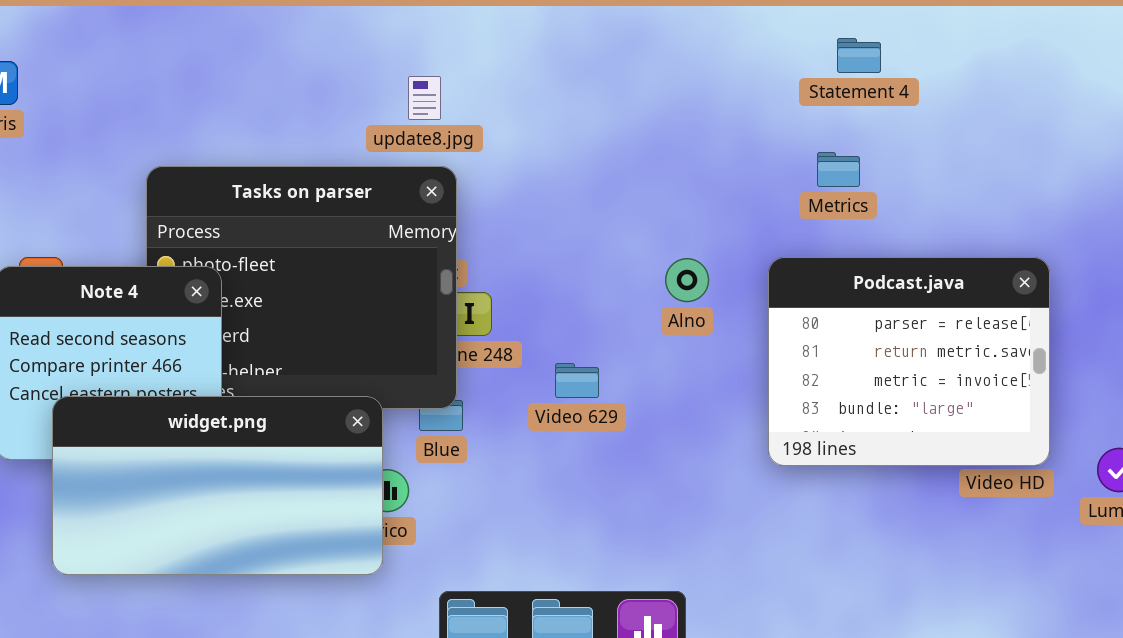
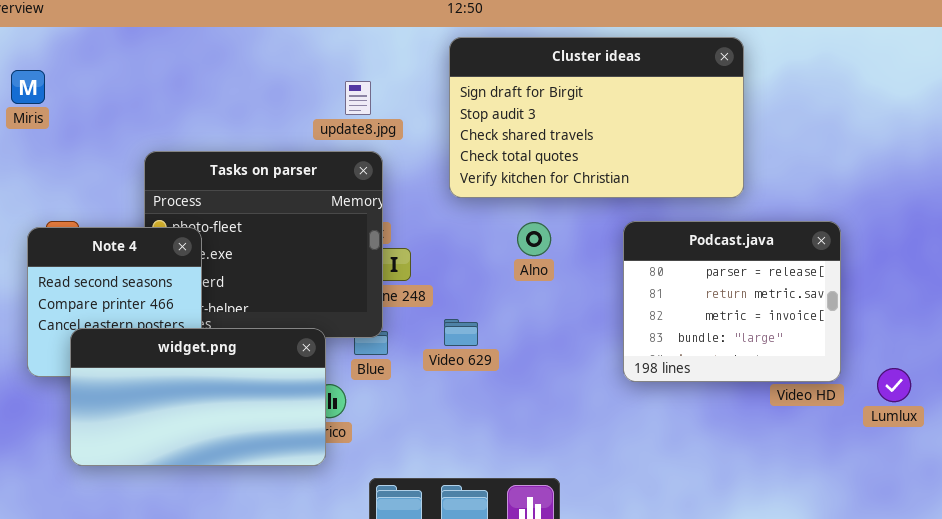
Cluster ideas: none -> [449,37,744,198], opened
Alno: [665,258,709,302] -> [517,222,551,256], moved
Video 629: [555,363,599,398] -> [444,319,478,346], moved

